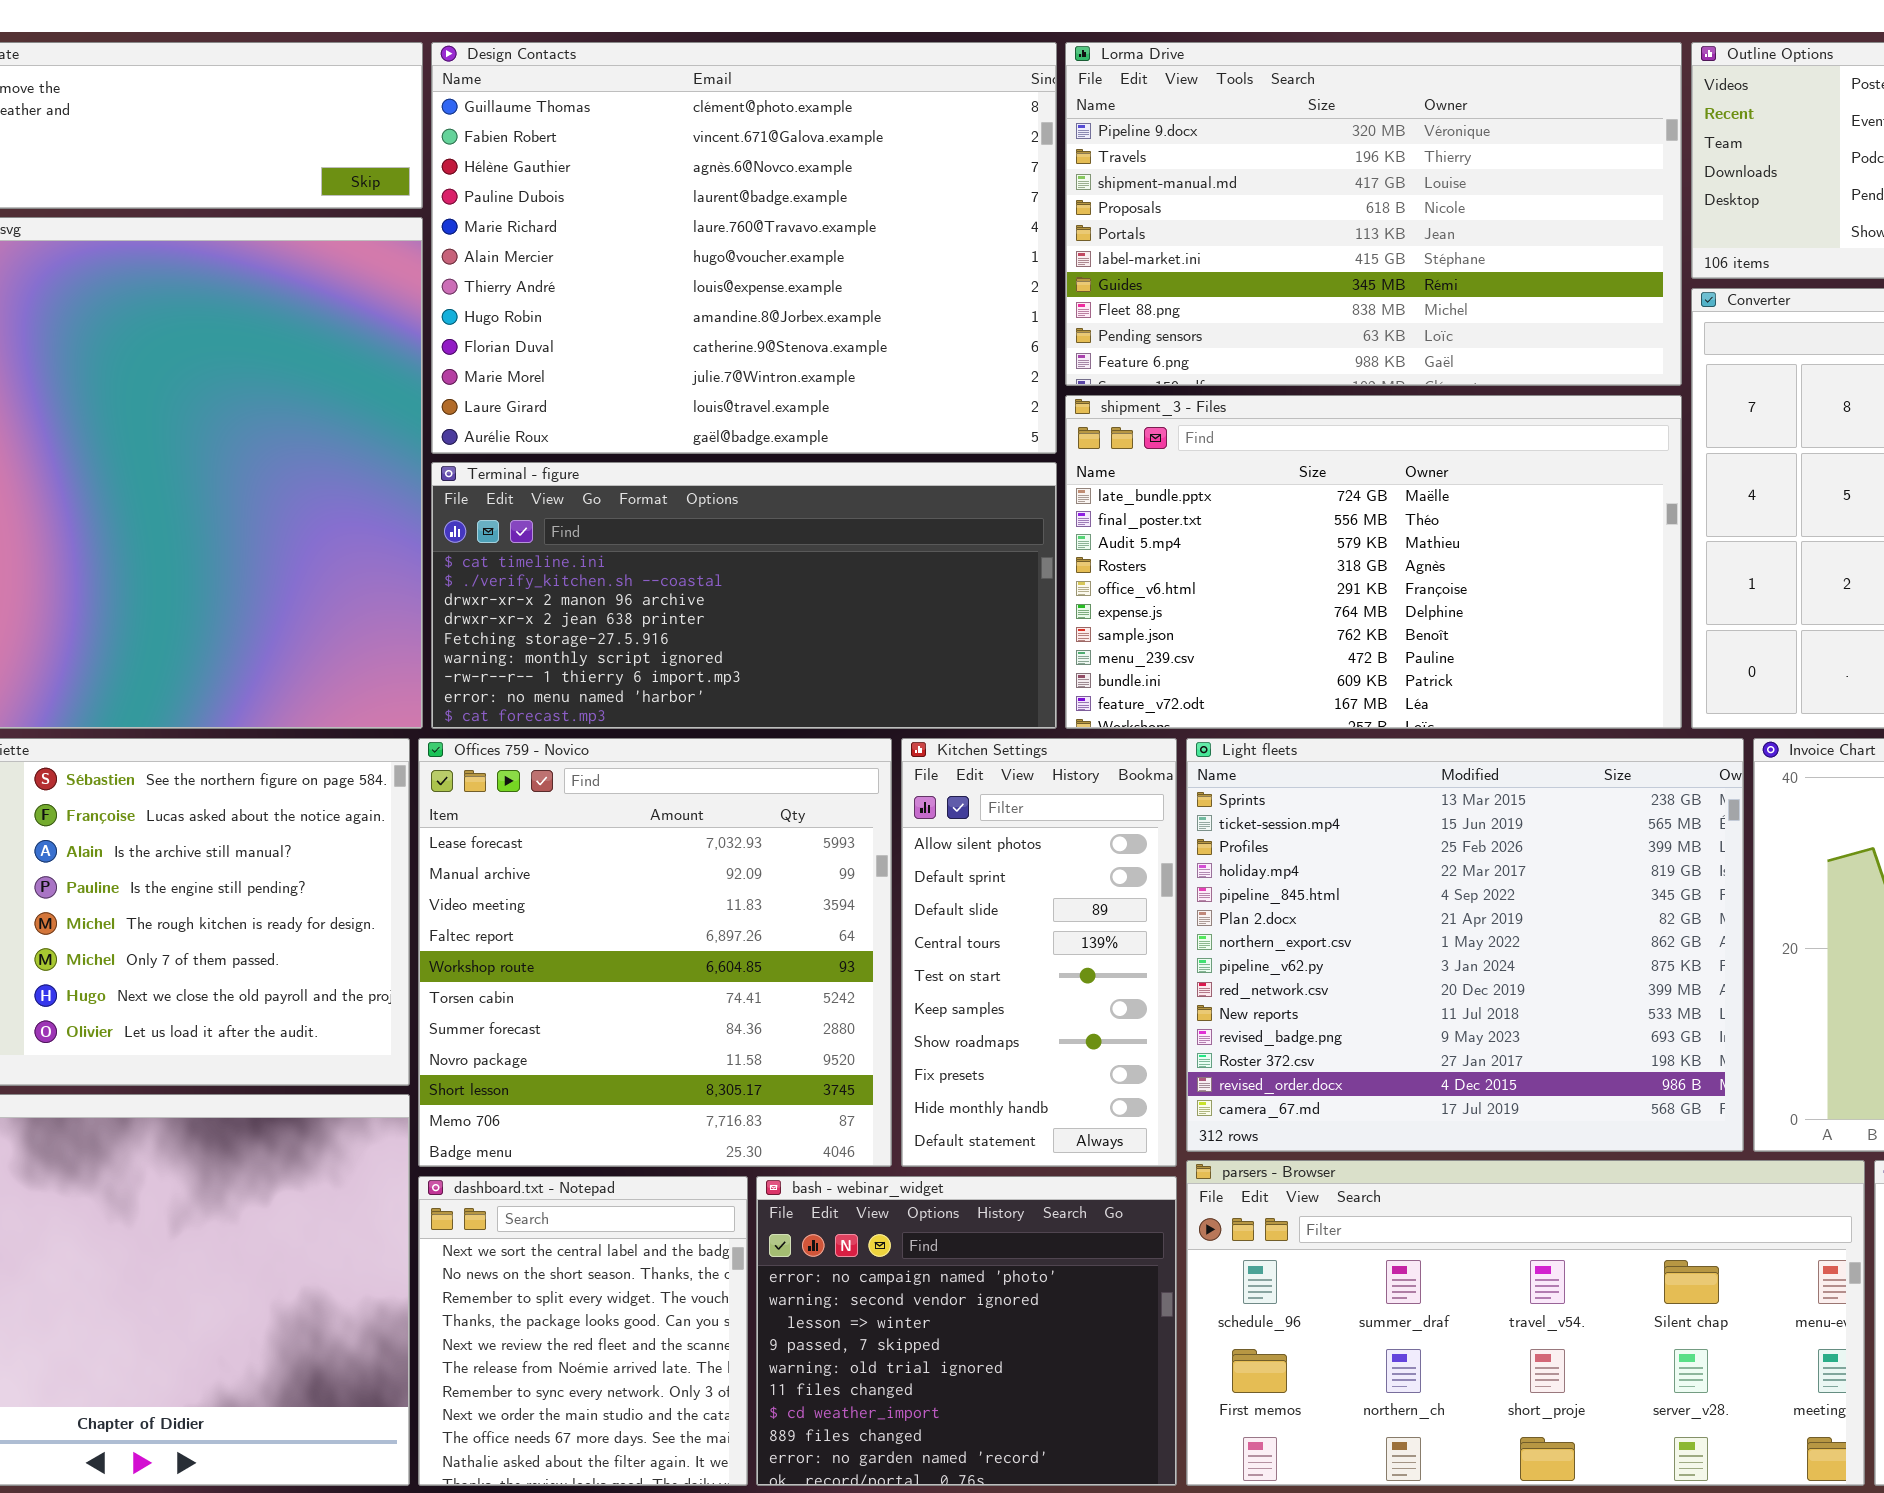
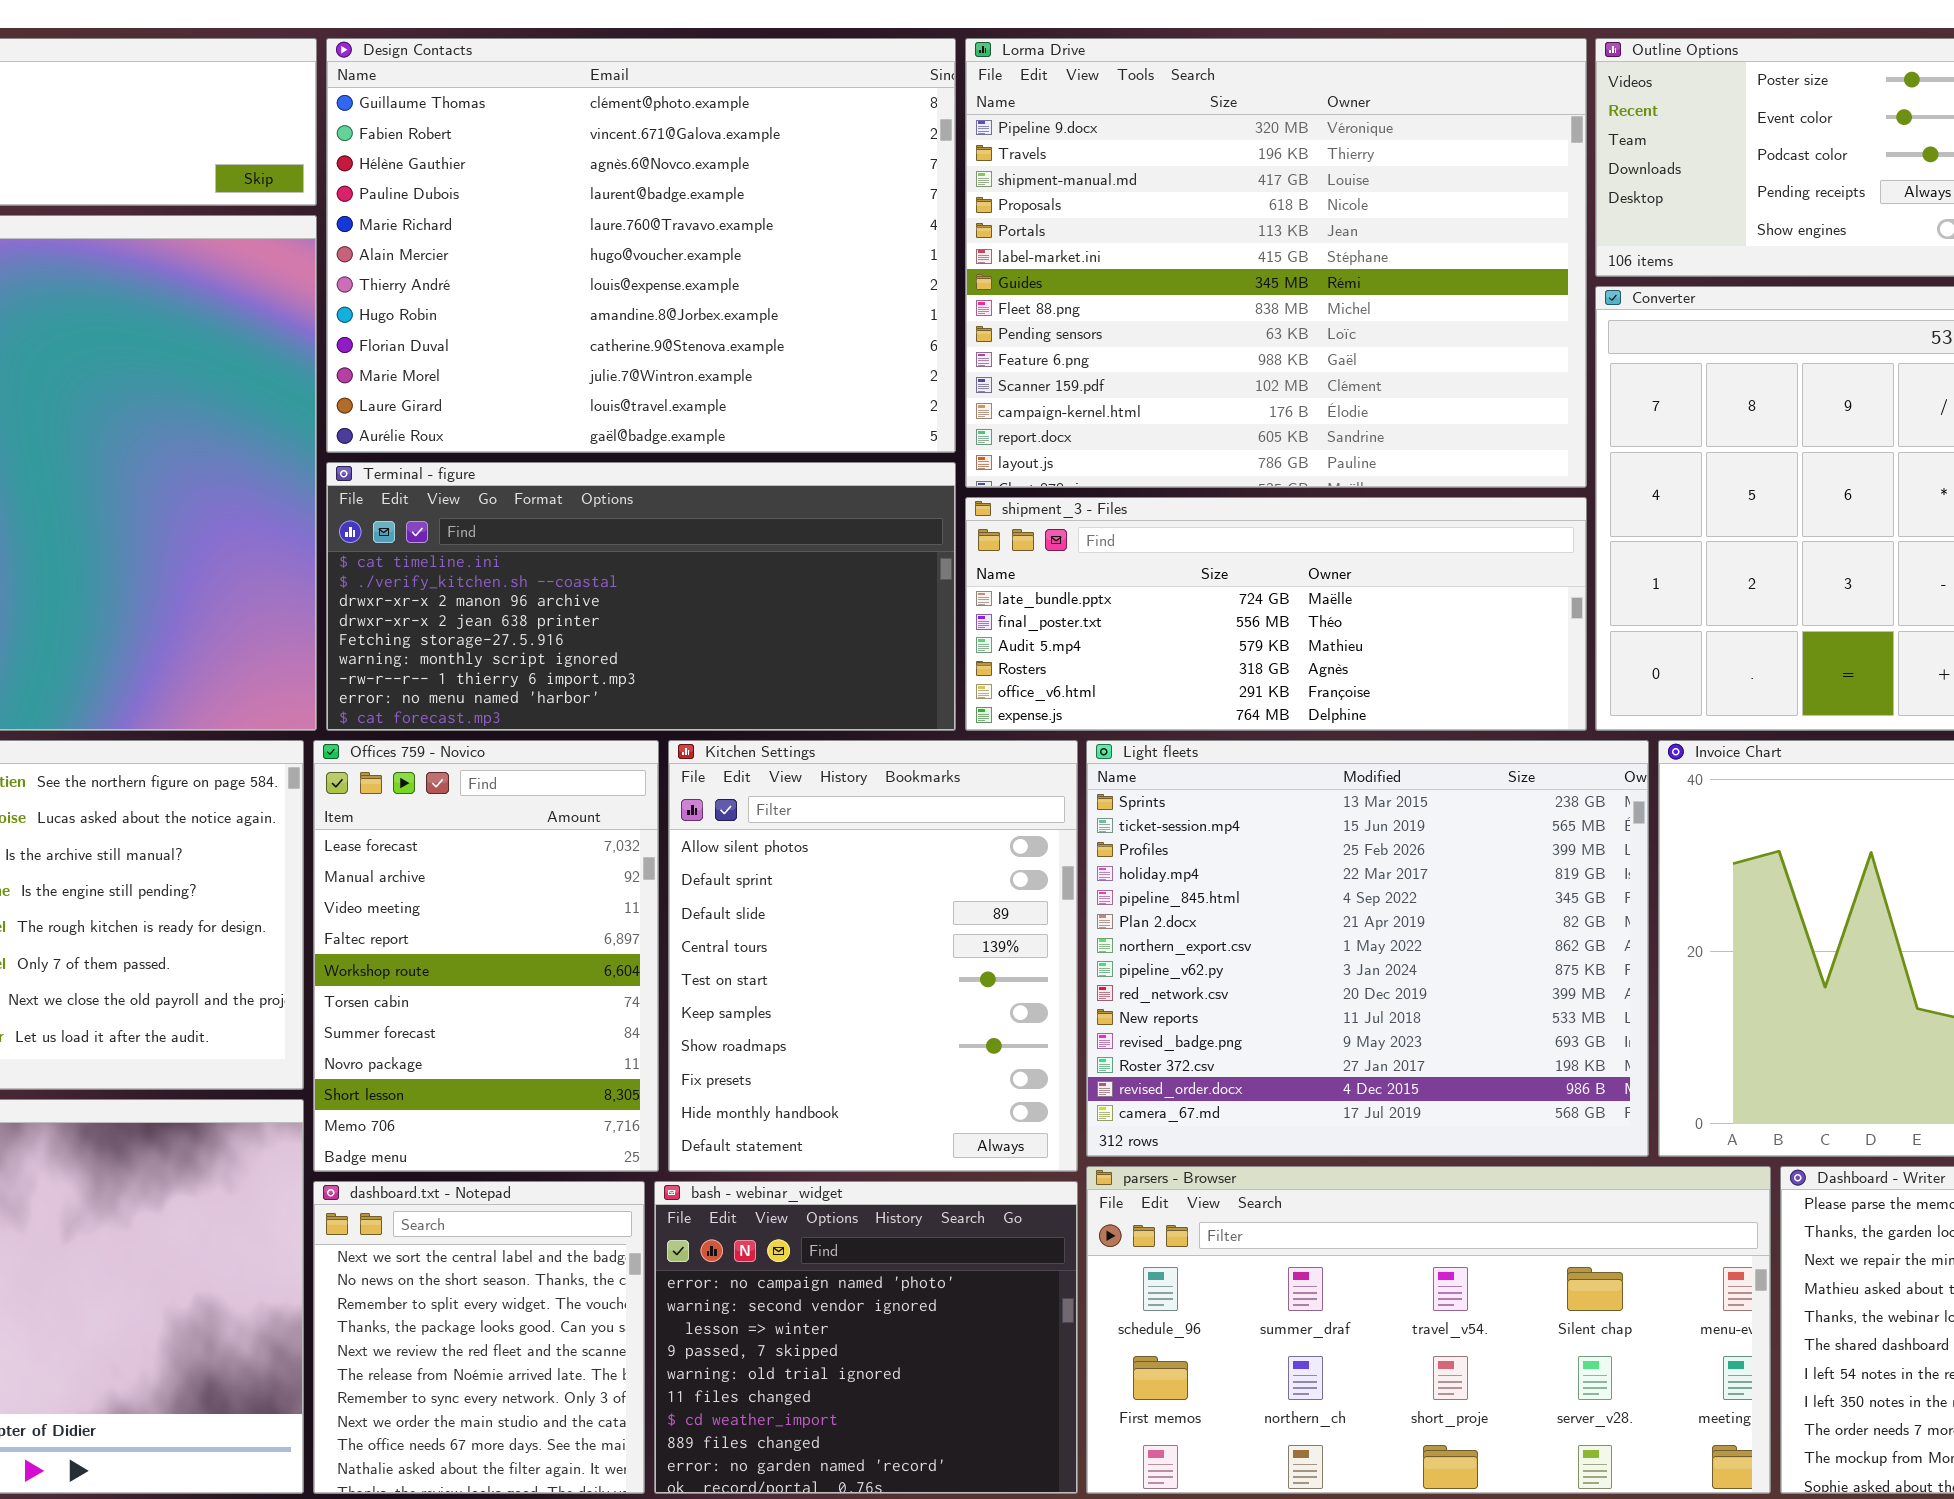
Lorma Drive: [1065,42,1682,386] -> [965,38,1587,488], resized
shipment_3 - Files: [1065,395,1682,729] -> [965,497,1587,731], resized
Offices 759 - Novico: [418,738,892,1167] -> [313,740,659,1172], resized
Kitchen Settings: [901,738,1177,1167] -> [668,740,1078,1172], resized

